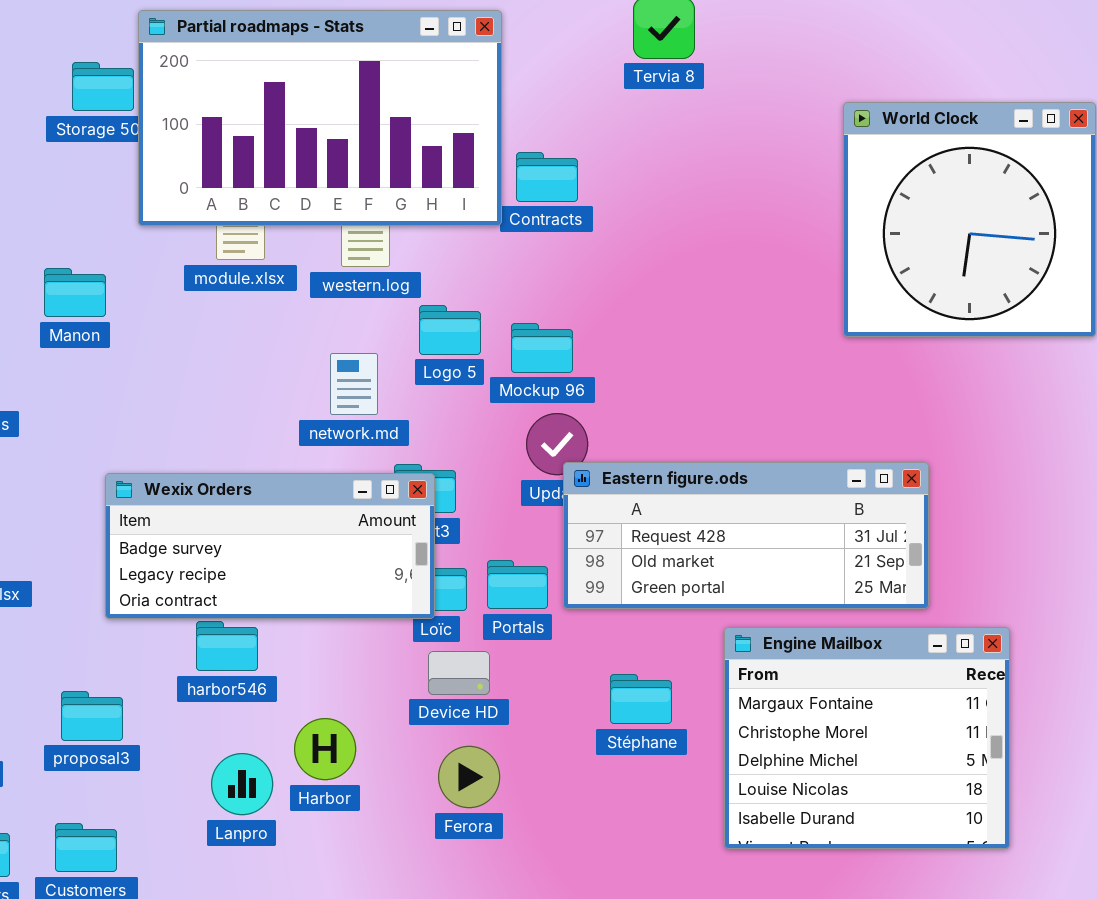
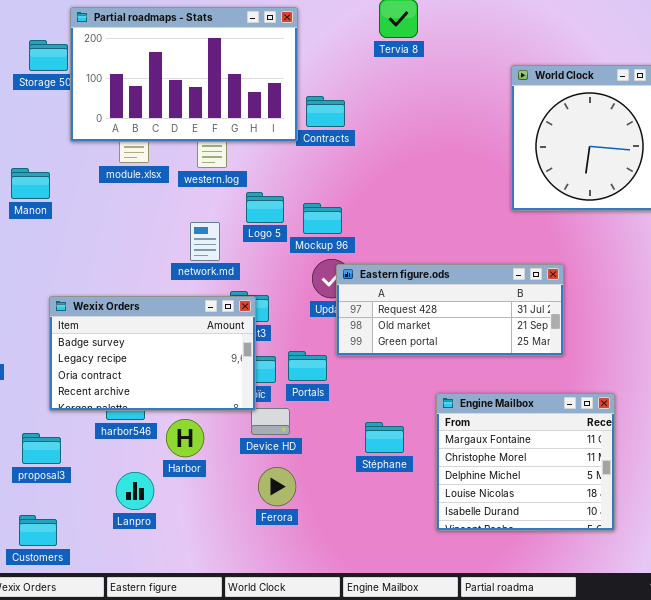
Eastern figure.ods: [563,462,929,609] -> [336,264,564,356], moved
Wexix Orders: [105,473,435,619] -> [49,296,256,411], resized
Harbor: [294,718,356,780] -> [166,419,204,457], moved

